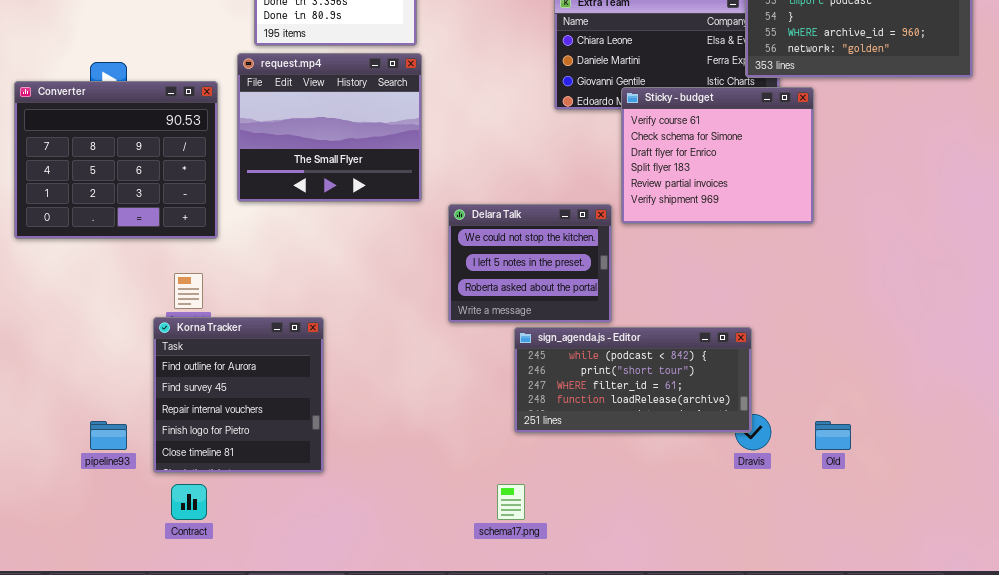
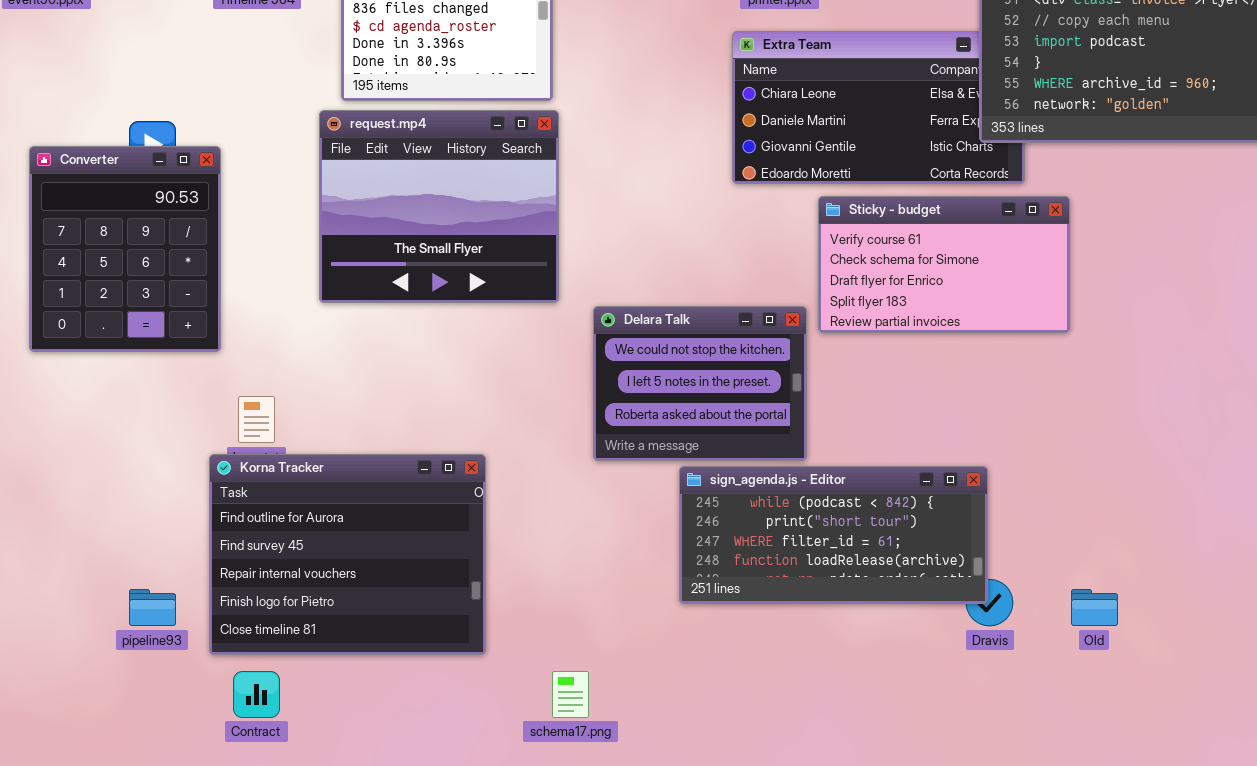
Converter: [14,81,218,239] -> [29,146,221,352], resized
Sticky - budget: [621,87,814,224] -> [818,196,1070,333], resized
Korna Tracker: [153,317,324,473] -> [209,454,486,655], resized
schema17.png: [497,484,525,520] -> [552,671,589,718], moved

